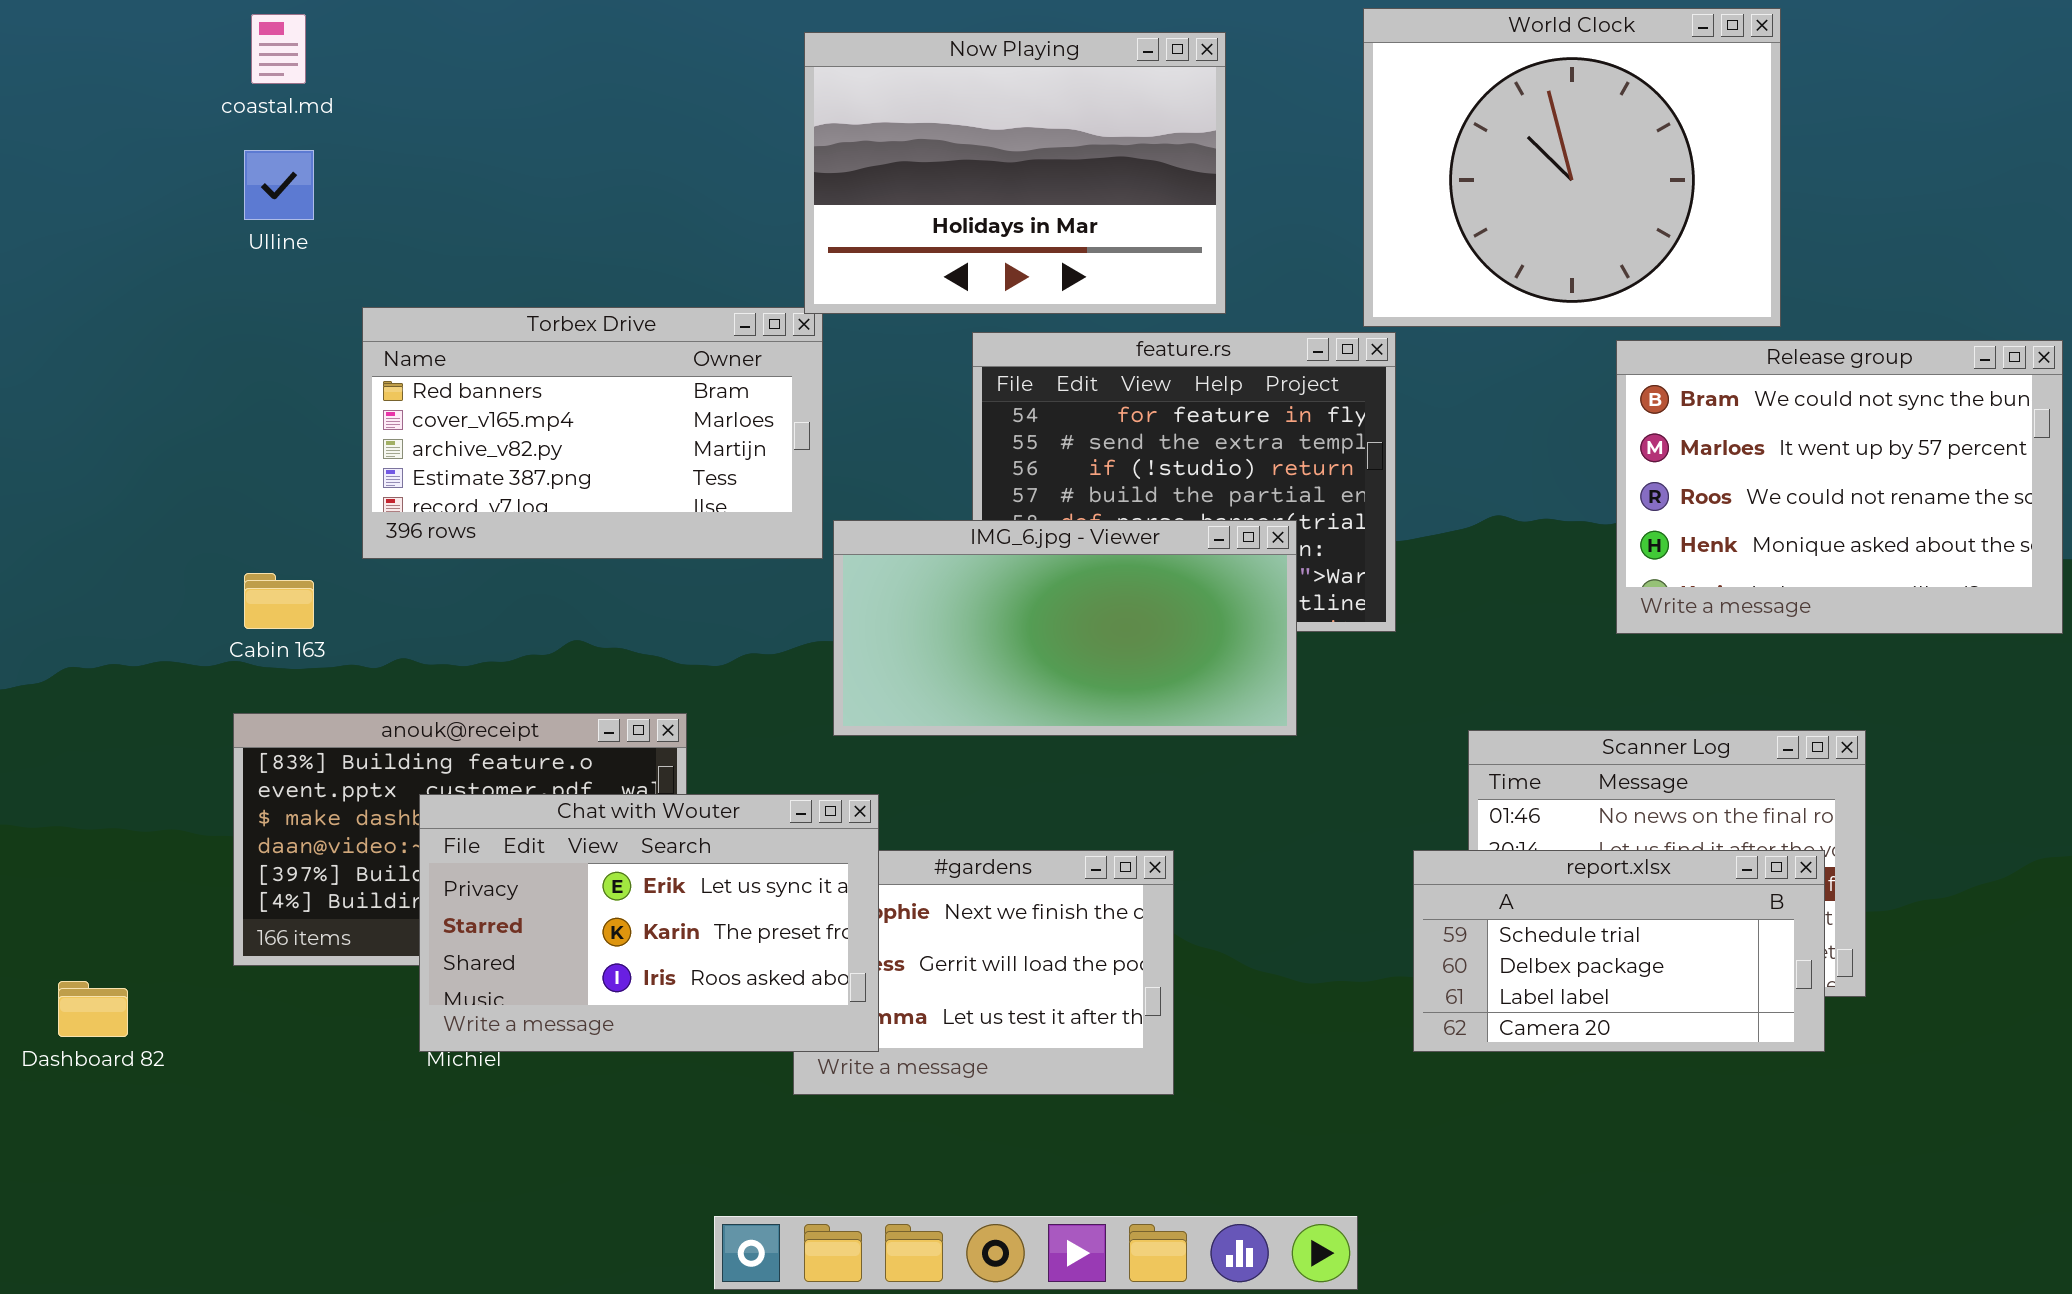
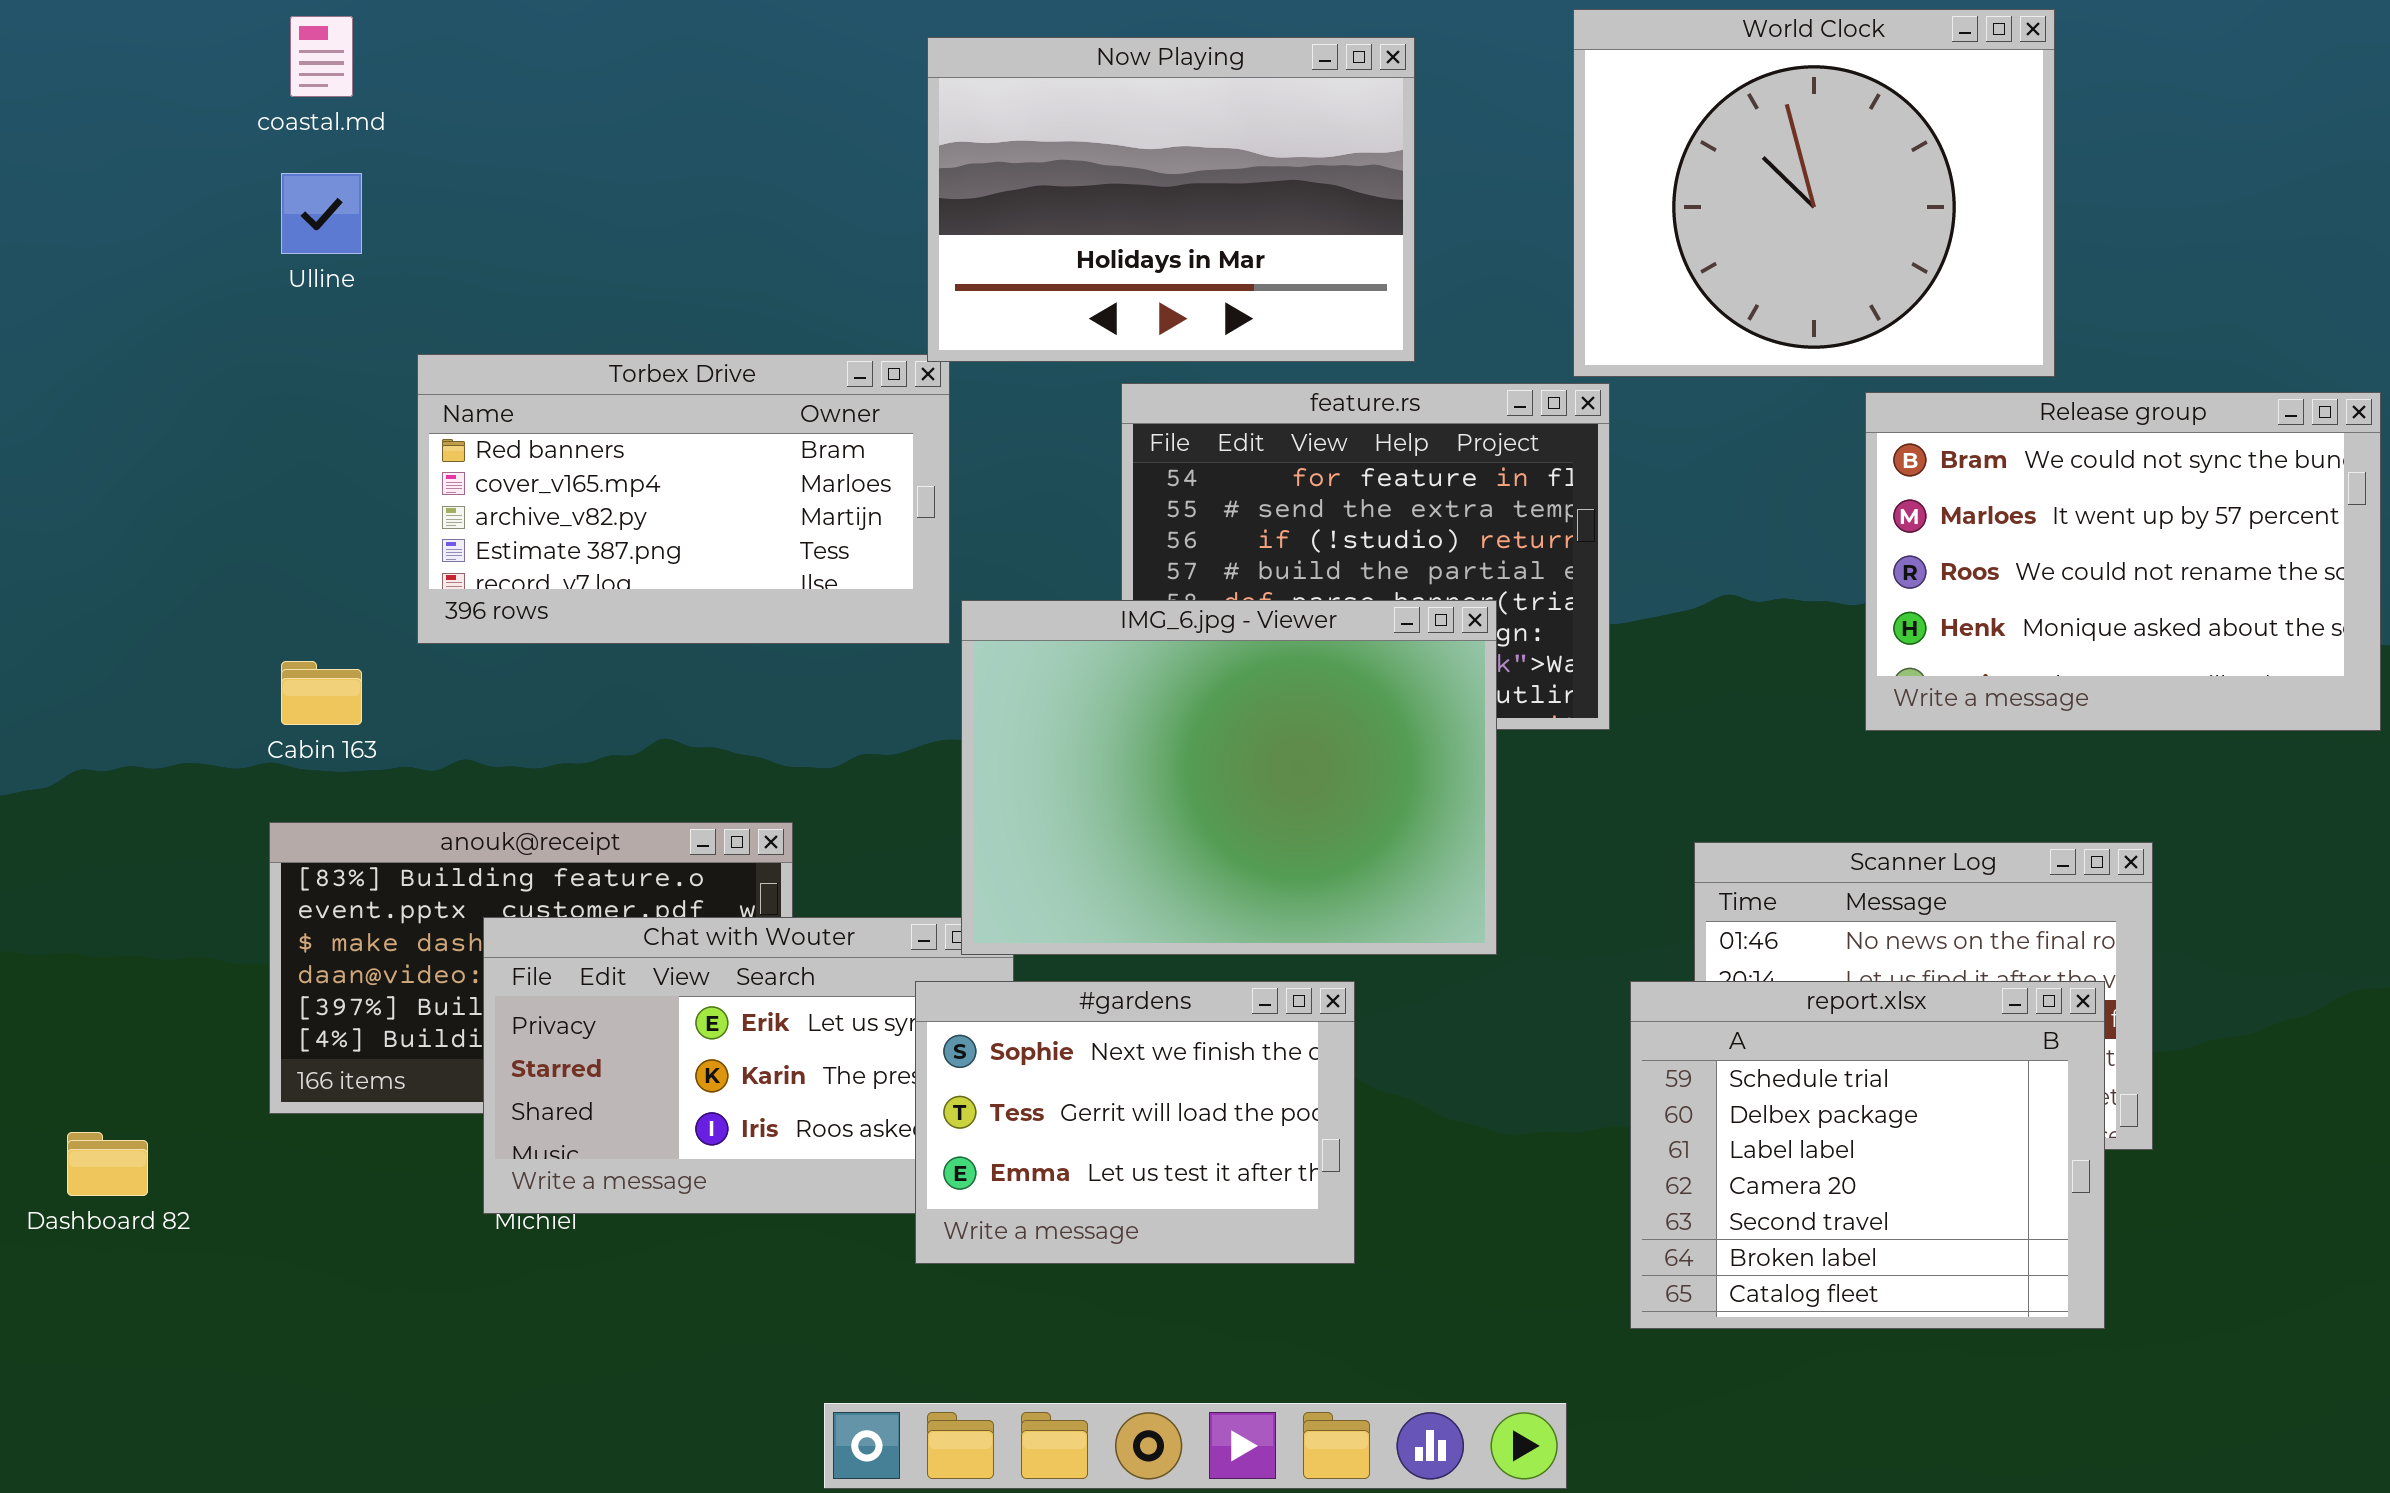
IMG_6.jpg - Viewer: [833,520,1297,736] -> [961,600,1497,955], resized
#gardens: [793,850,1174,1095] -> [915,981,1355,1264], raised
report.xlsx: [1413,850,1825,1052] -> [1630,981,2105,1329], resized

